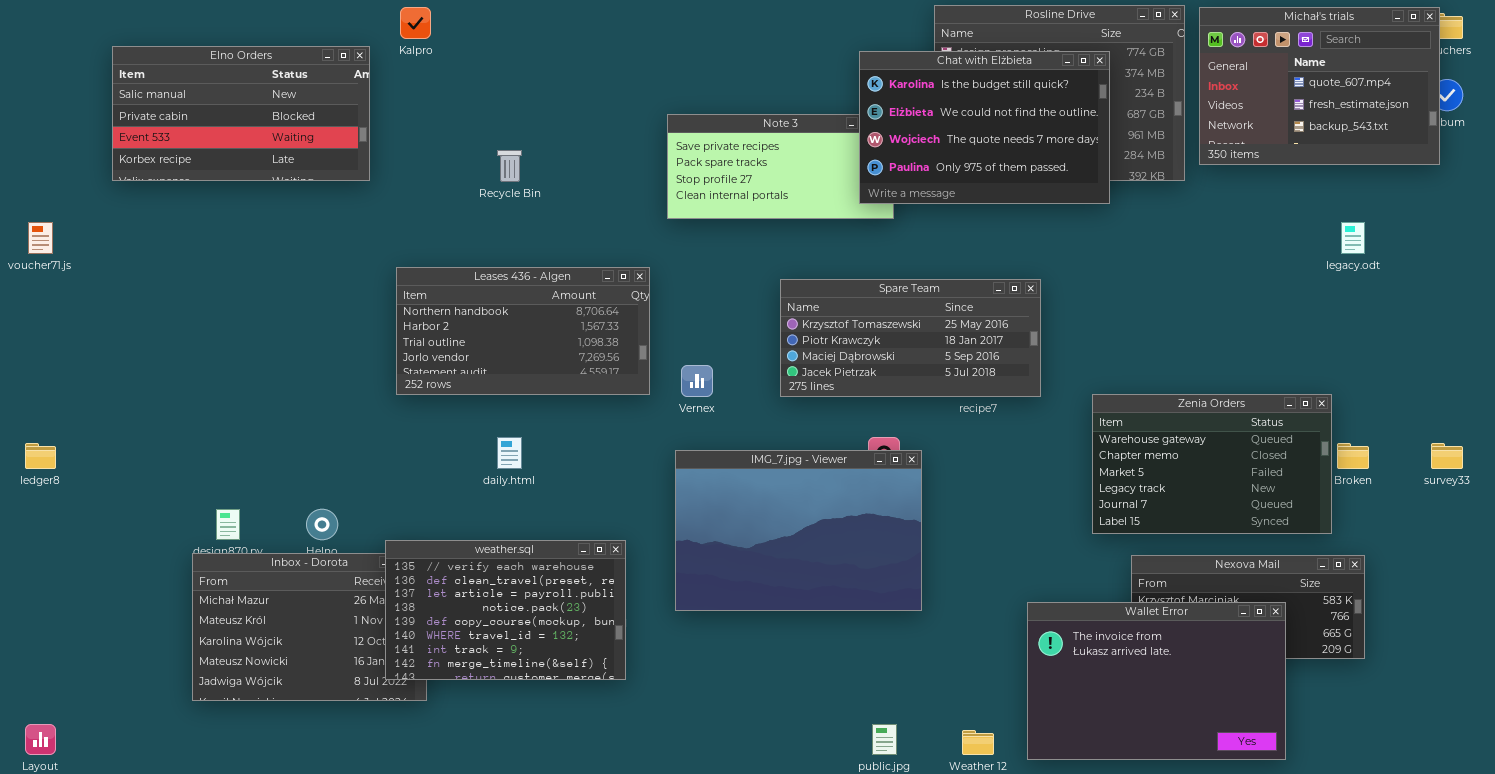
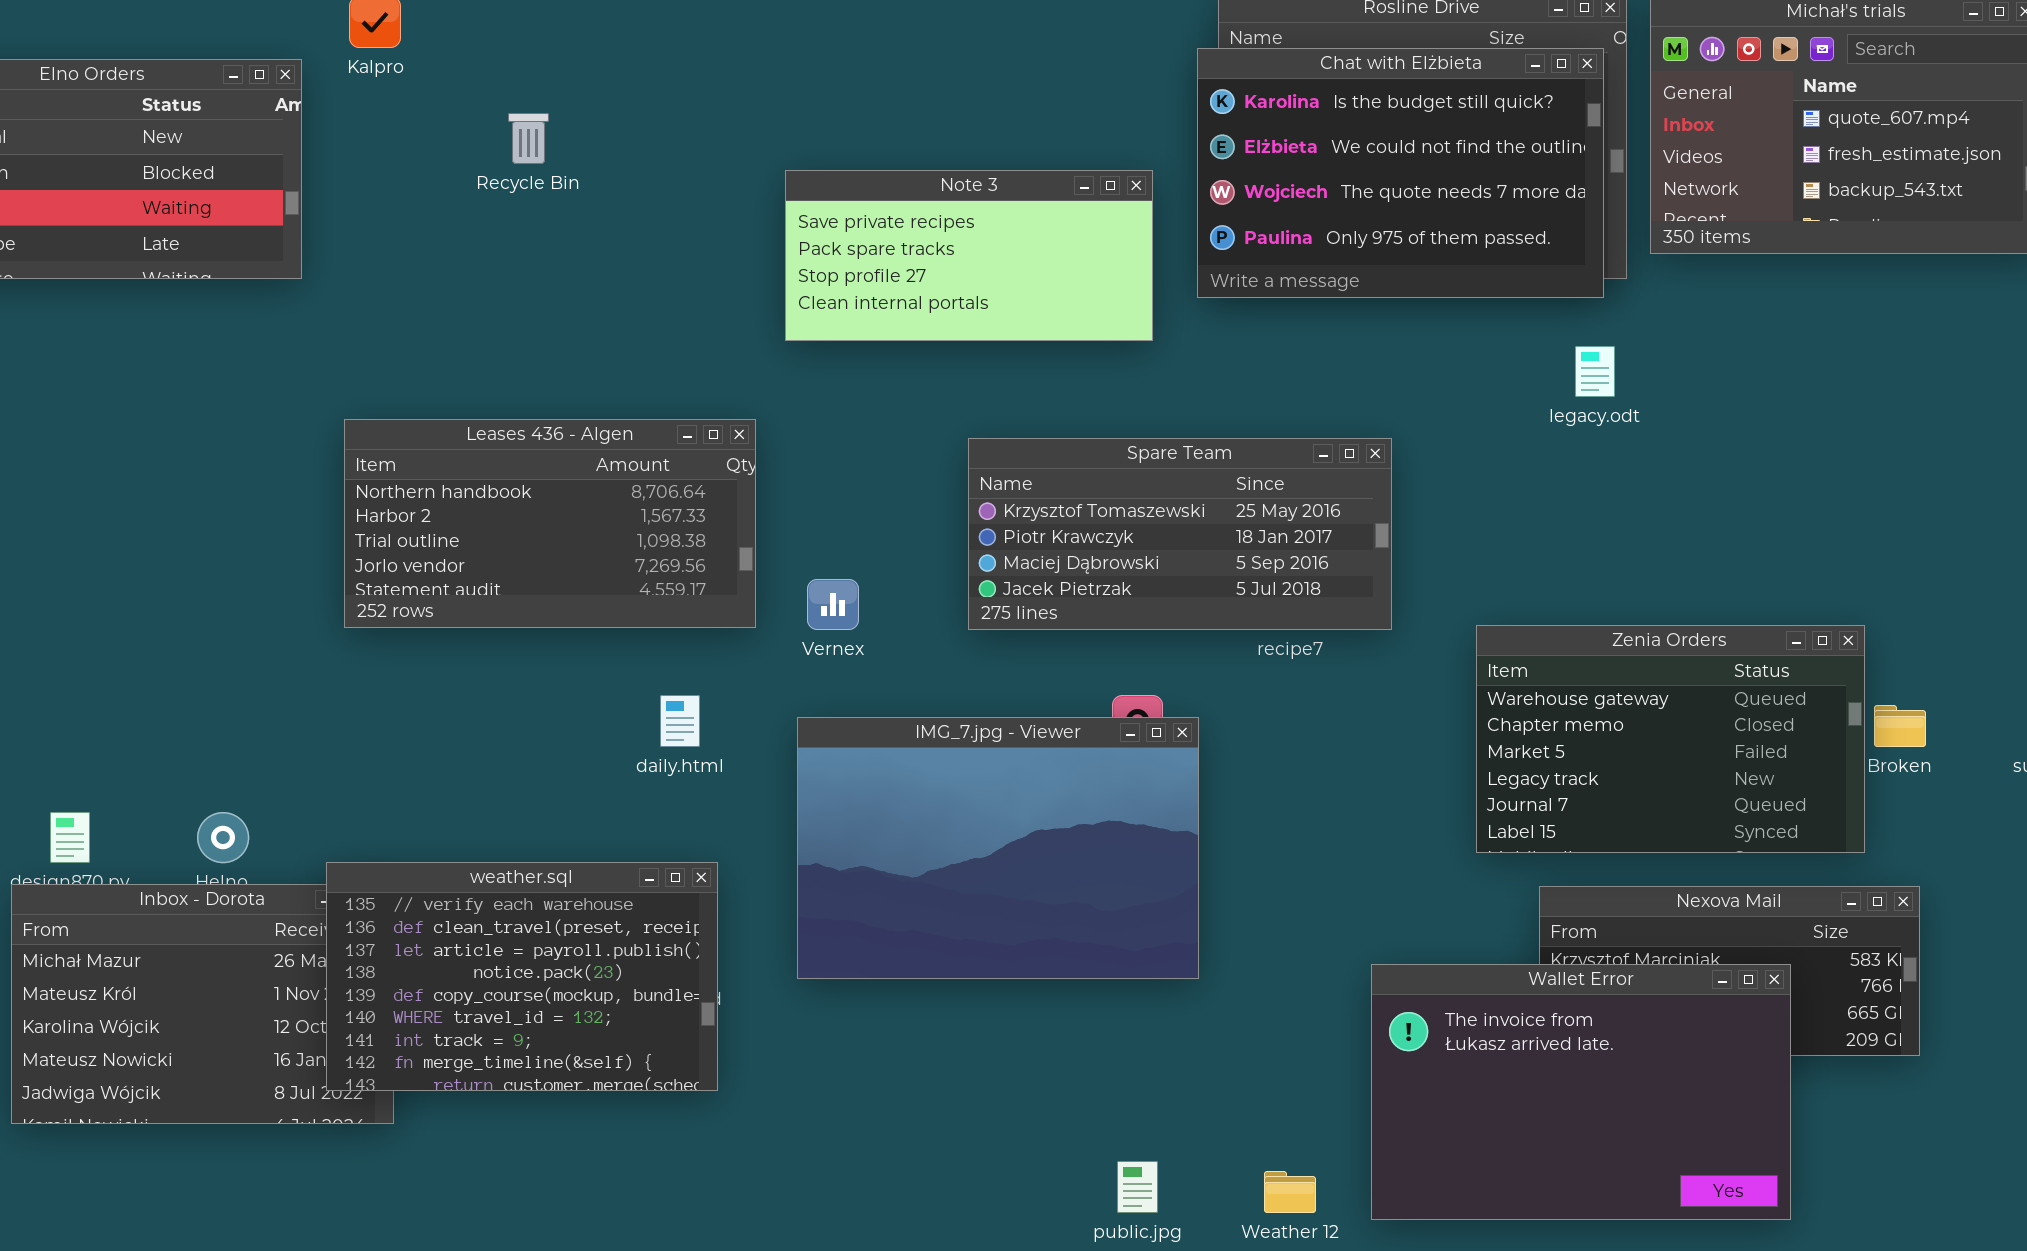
Chat with Elżbieta: [859,51,1110,204] -> [1197,48,1604,298], moved
Recycle Bin: [497,150,522,182] -> [508,113,549,164], moved
legacy.odt: [1341,222,1365,254] -> [1575,346,1615,397], moved
daily.html: [497,437,522,469] -> [660,695,700,747], moved

